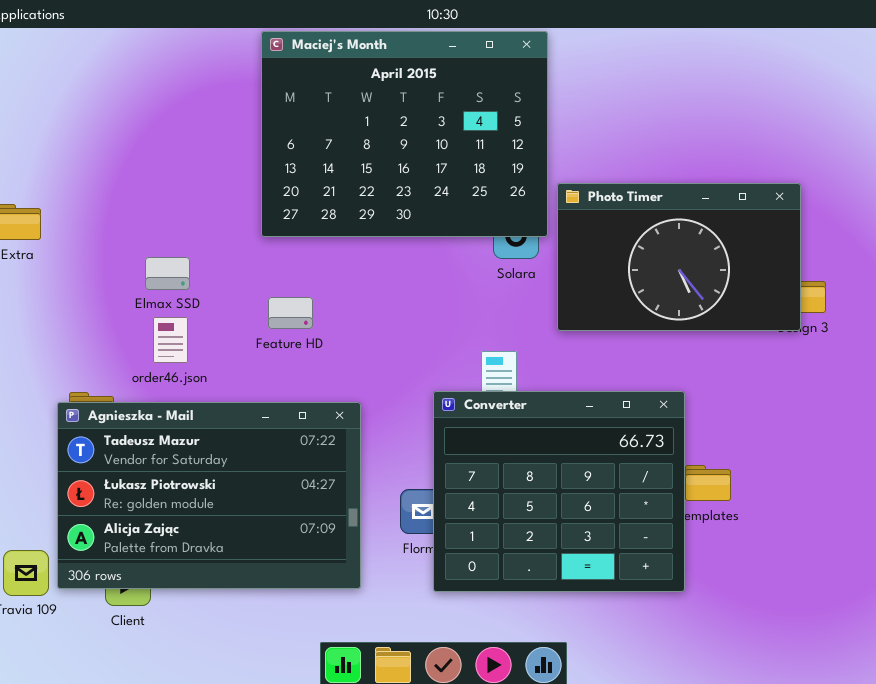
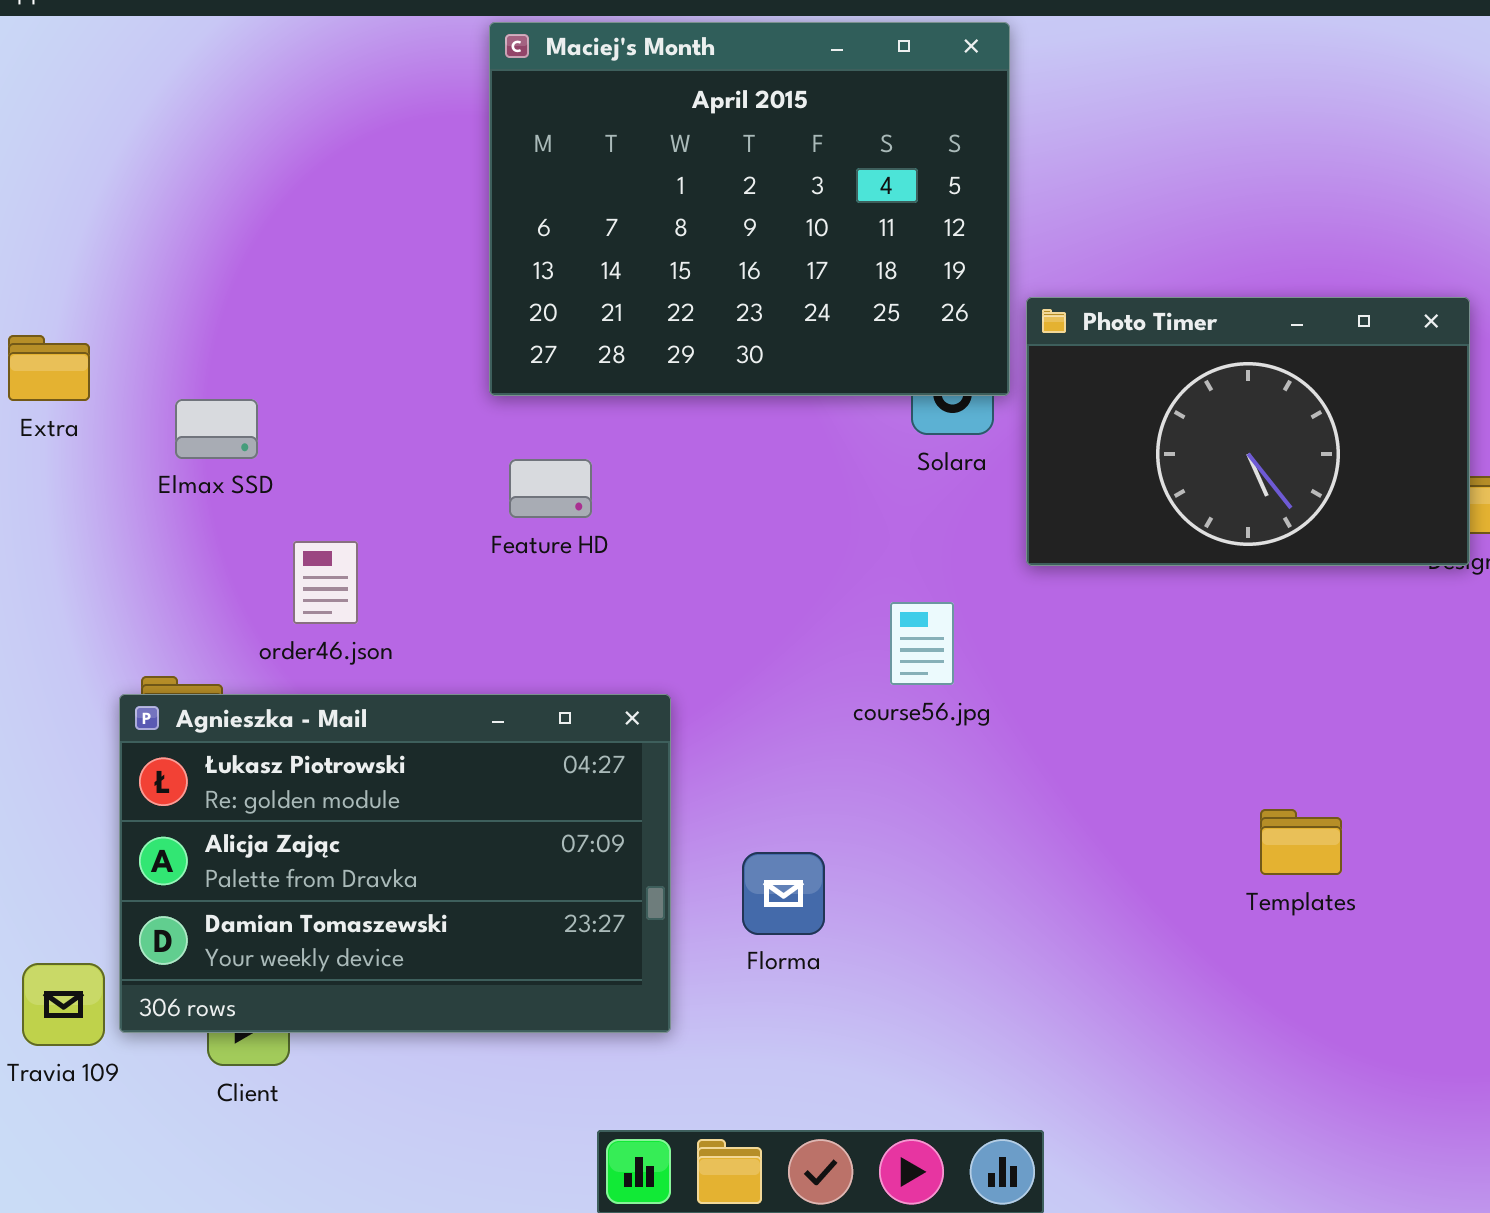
Elmax SSD: [145,257,190,290] -> [175,399,258,459], moved
Feature HD: [268,297,313,329] -> [509,459,592,518], moved
Converter: [433,391,685,592] -> none, closed
Agnieszka - Mail: [57,402,361,589] -> [119,694,671,1033], scrolled down 1 row

